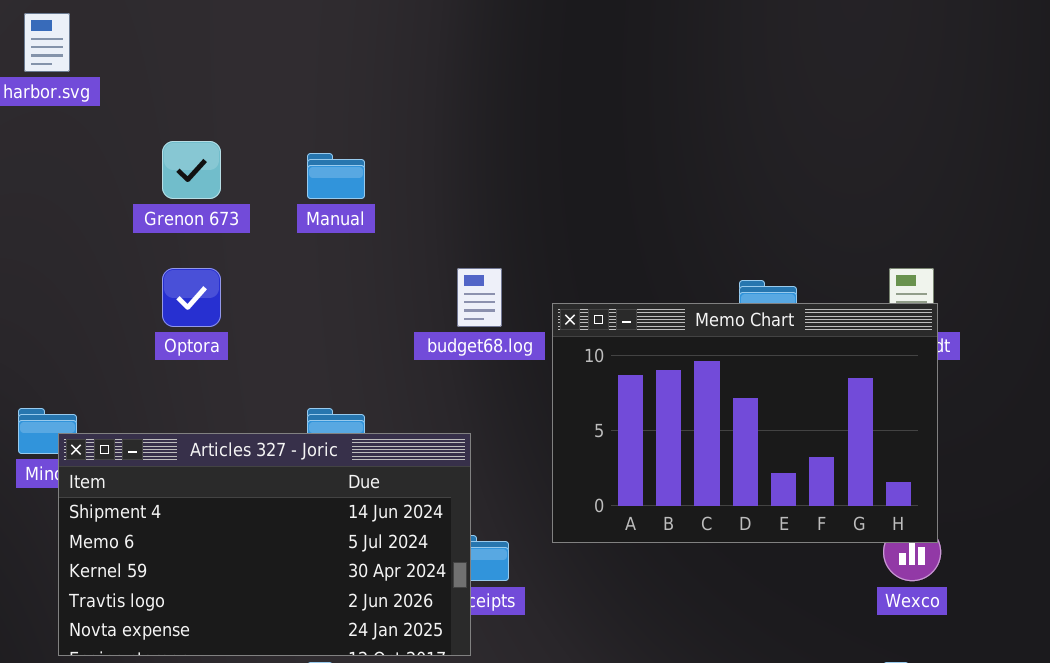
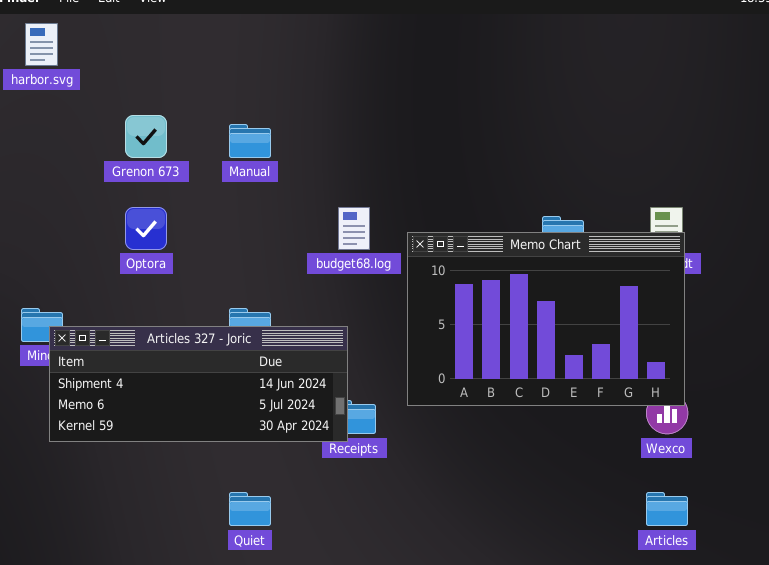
Articles 327 - Joric: [58,433,471,656] -> [49,326,348,442], resized

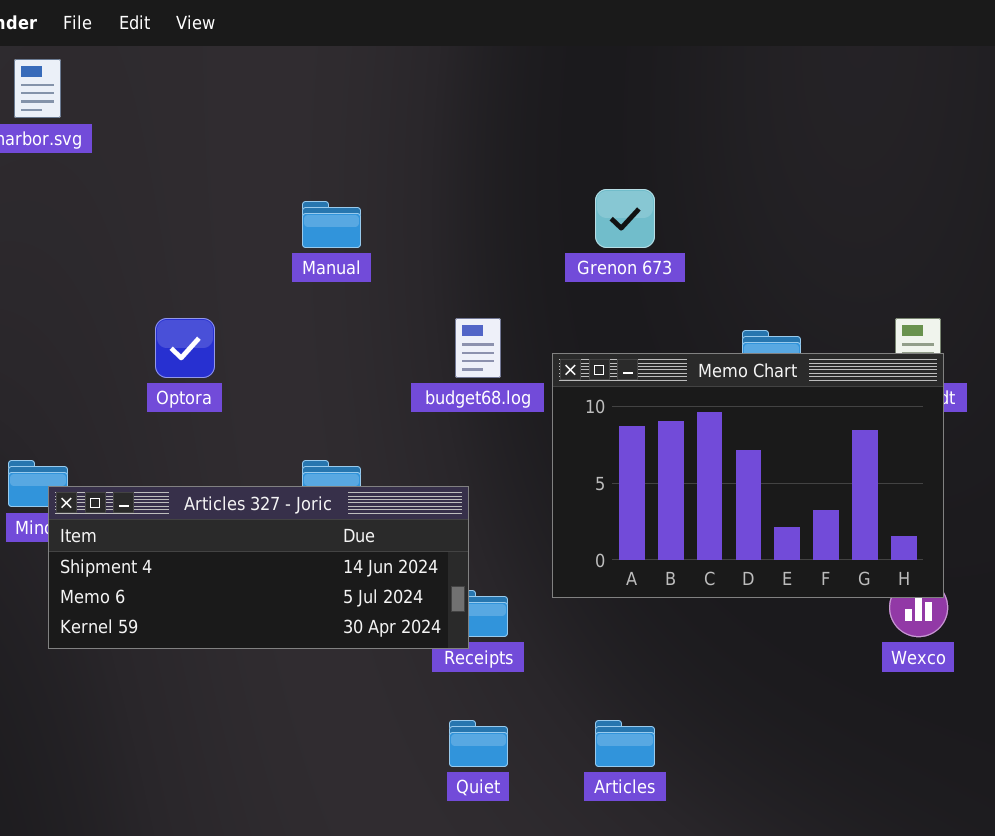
Grenon 673: [125,115,167,158] -> [595,189,655,248], moved
Quiet: [229,492,271,526] -> [449,720,508,767], moved
Articles: [646,492,688,526] -> [595,720,655,767], moved

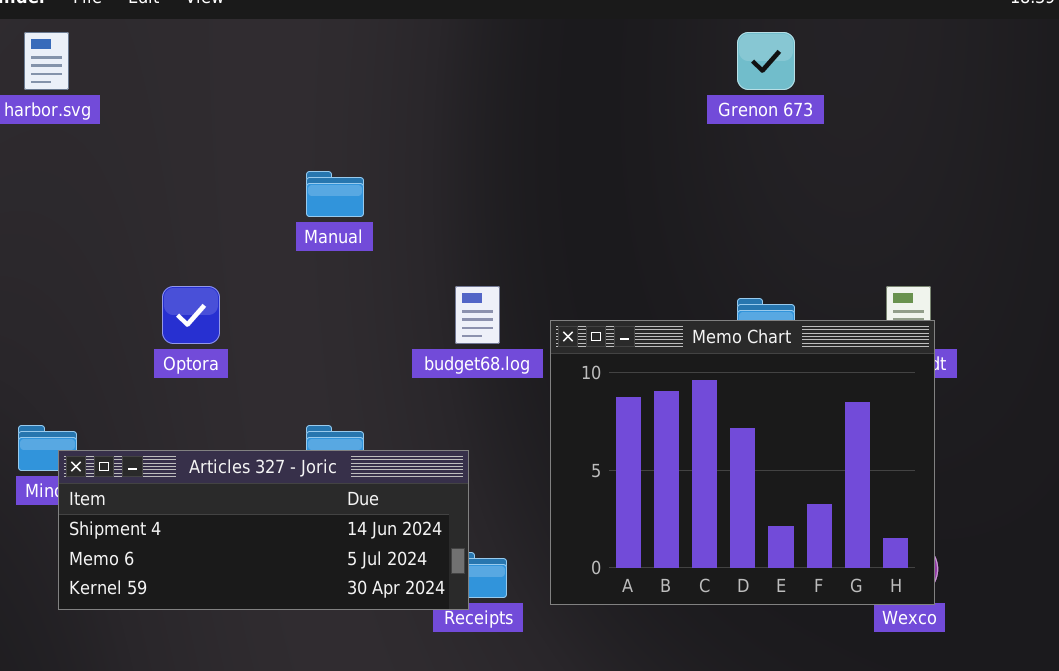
Grenon 673: [595,189,655,248] -> [737,32,795,90], moved
Memo Chart: [552,353,944,598] -> [550,320,935,605], resized

